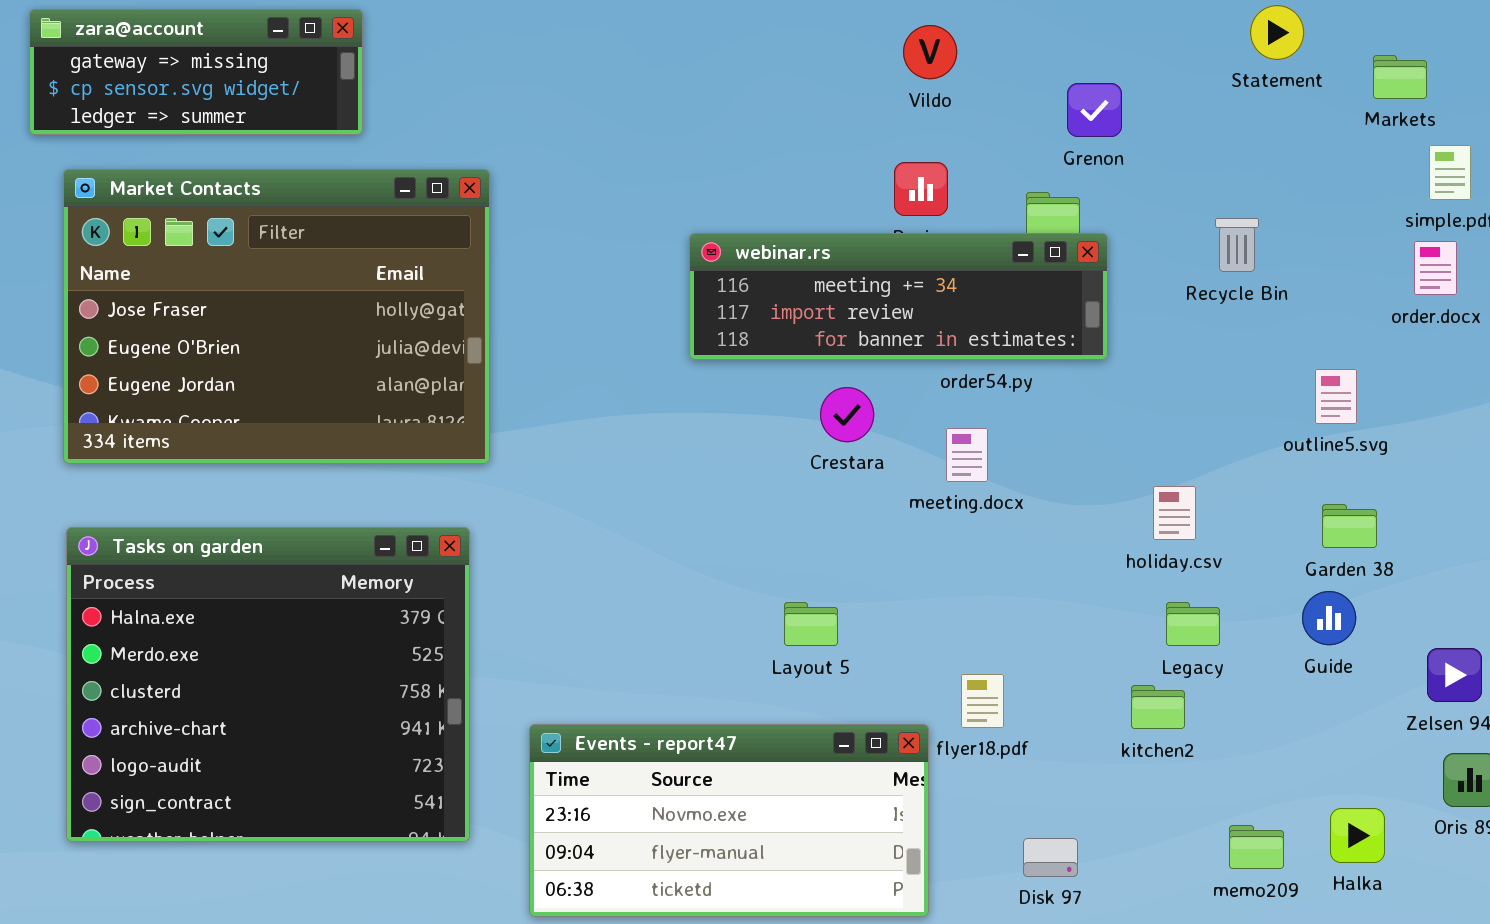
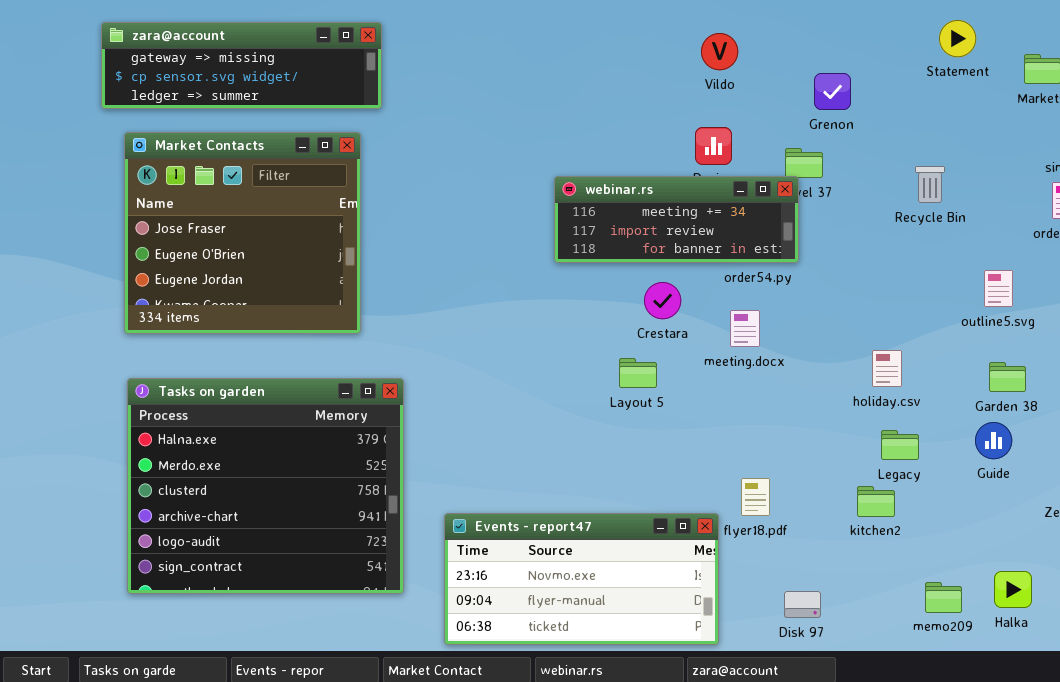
zara@account: [29,9,363,135] -> [101,22,382,109], resized
Market Contacts: [63,169,490,464] -> [124,132,361,334], resized
webinar.rs: [689,233,1108,360] -> [554,176,799,263], resized
Layout 5: [784,602,838,646] -> [619,358,657,388], moved

